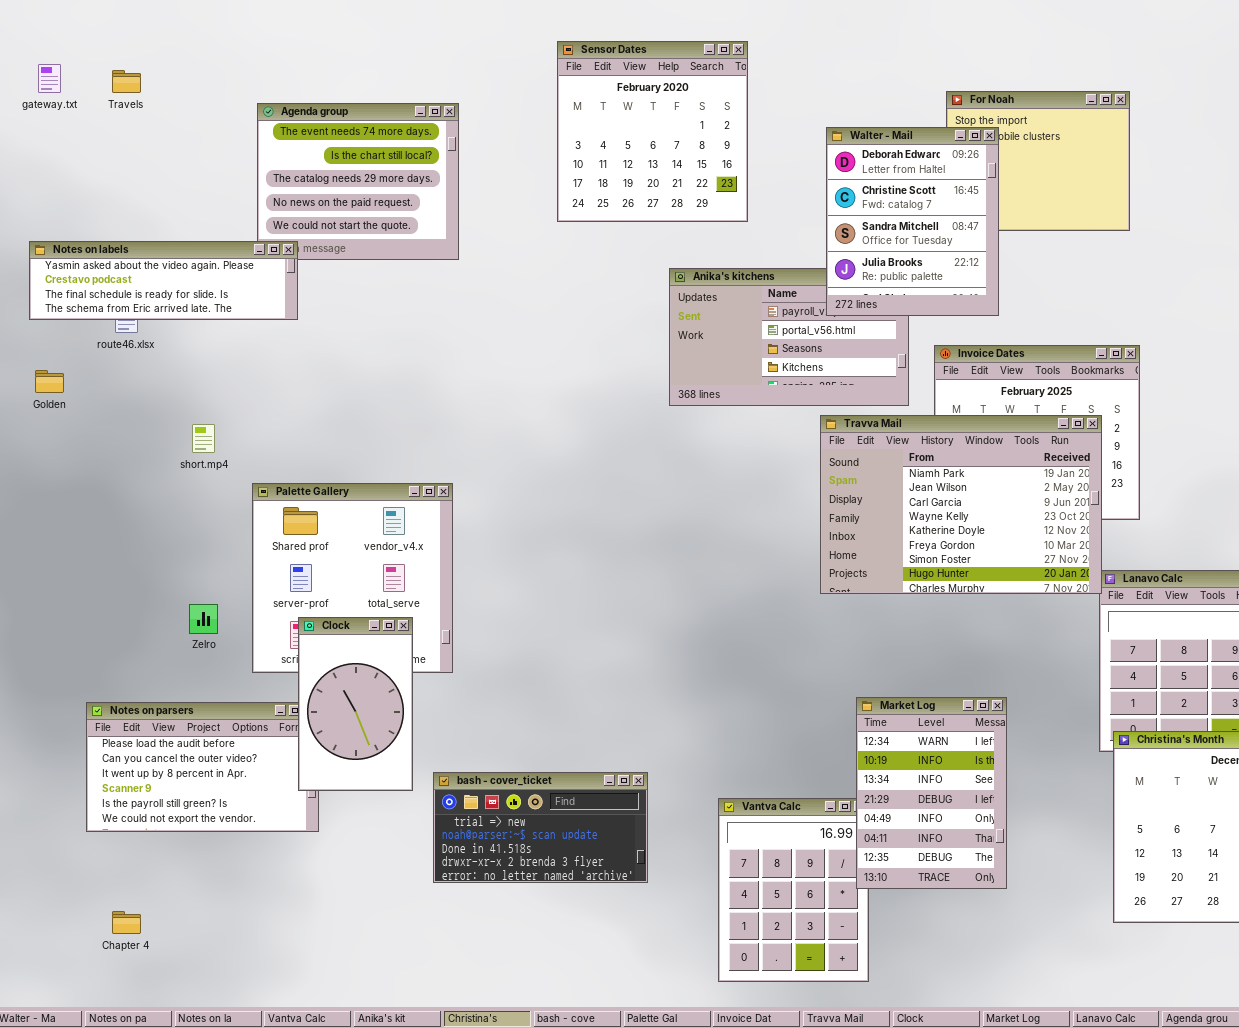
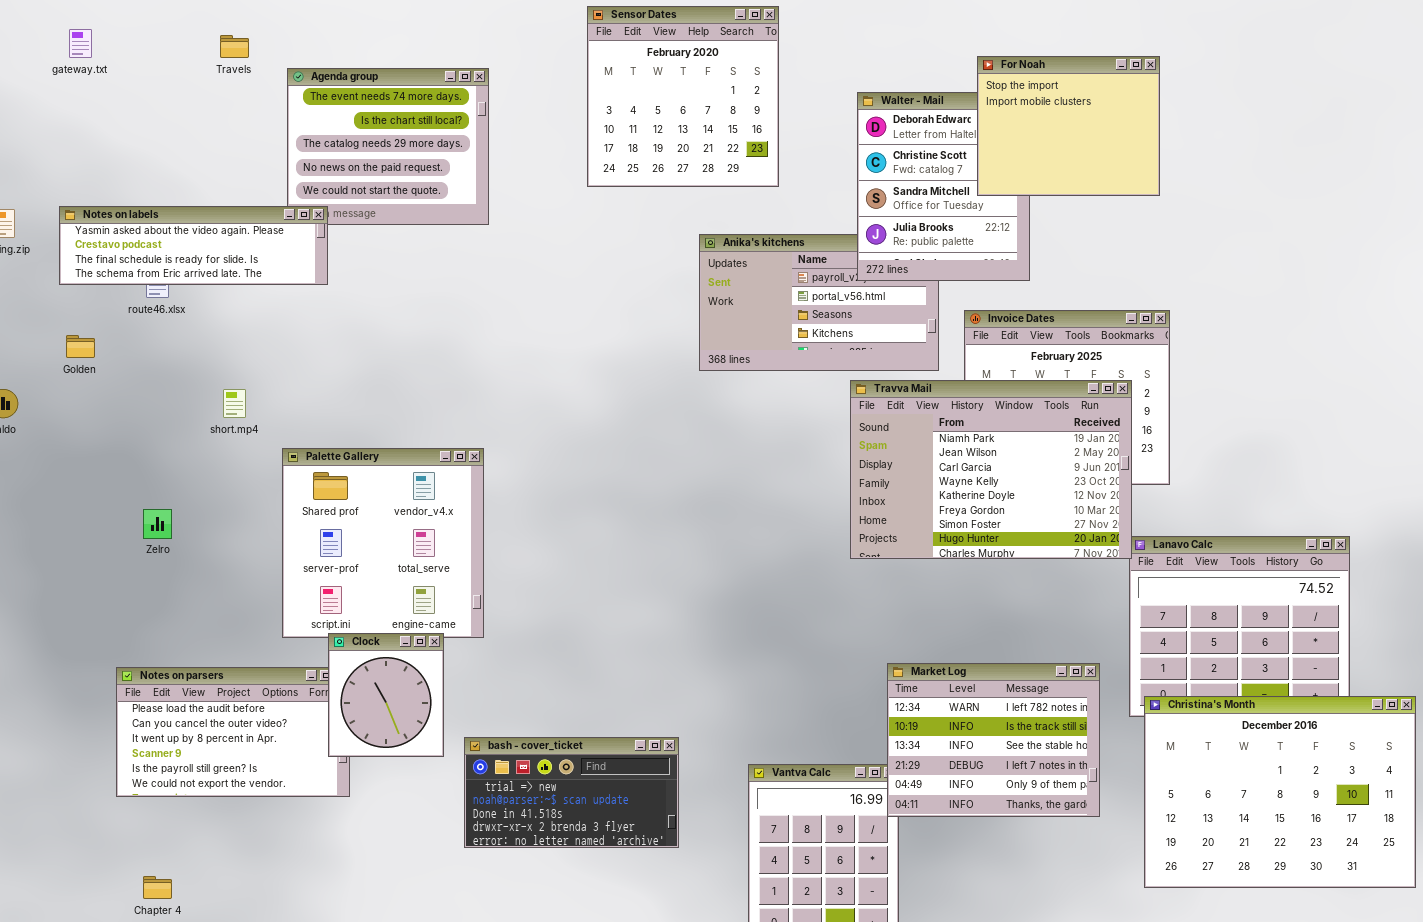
Travels: [112,70,141,93] -> [220,35,249,58], moved
For Noah: [946,91,1130,231] -> [977,56,1160,196], raised
Zelro: [189,604,218,634] -> [143,509,172,539], moved
Clock: [298,617,413,791] -> [328,633,444,757], resized
Market Log: [856,697,1007,889] -> [887,663,1100,817], resized

